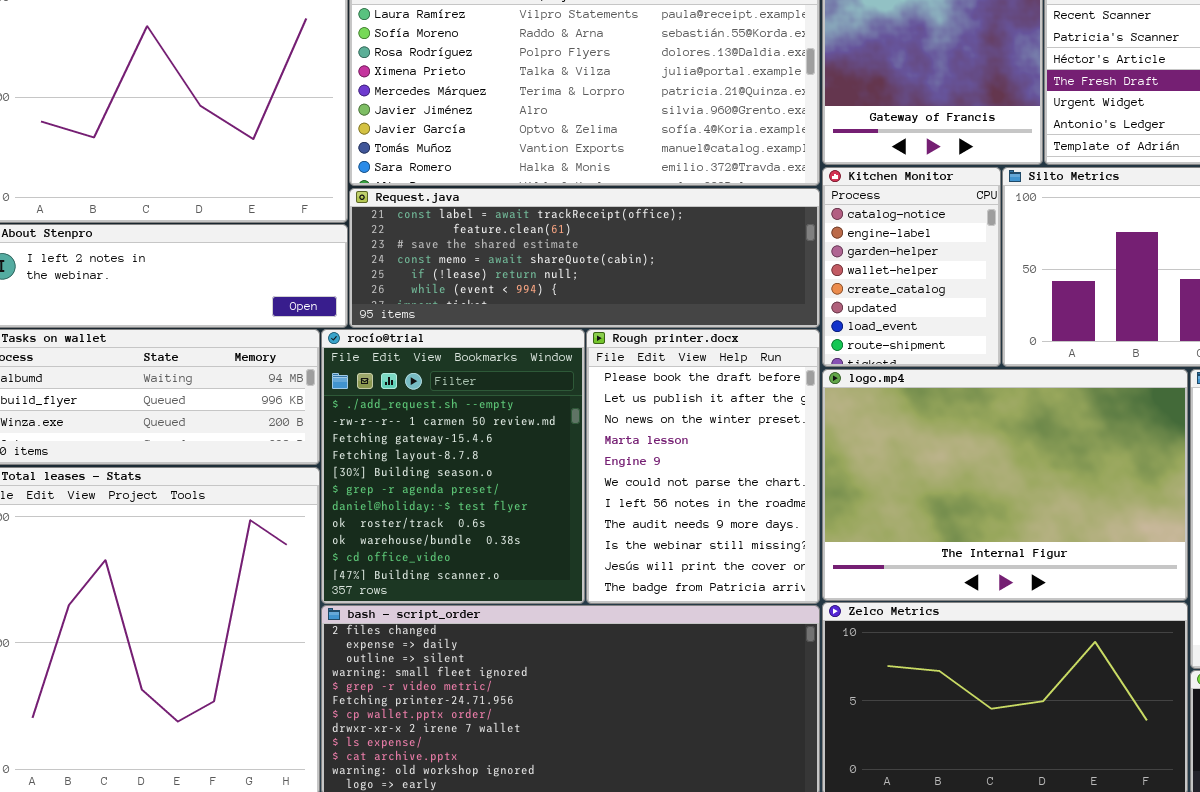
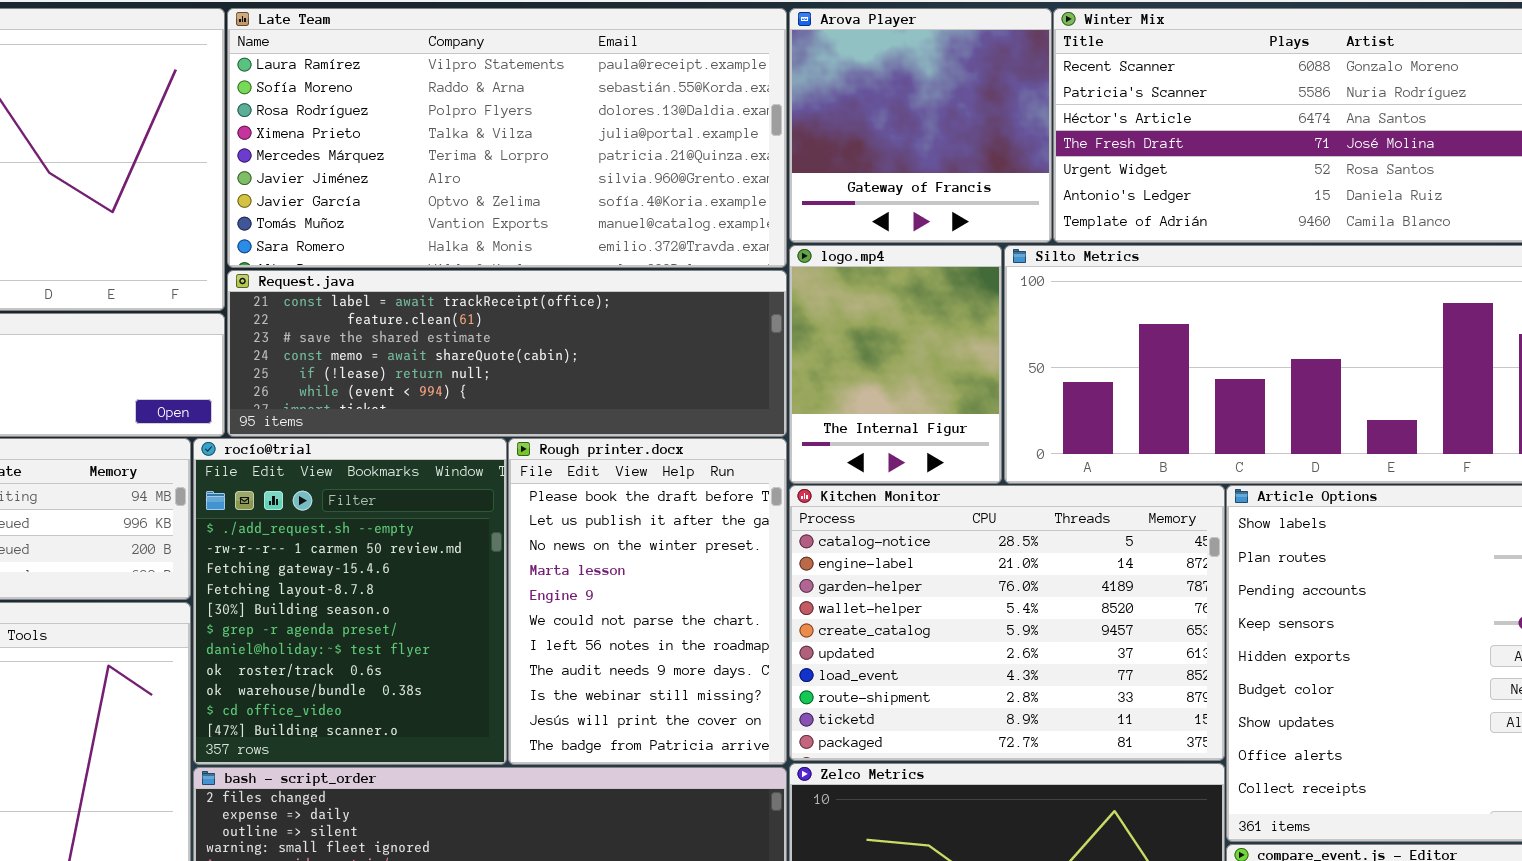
Kitchen Monitor: [822,167,1001,367] -> [789,485,1225,761], moved, resized
logo.mp4: [822,369,1188,601] -> [789,245,1002,484], moved, resized

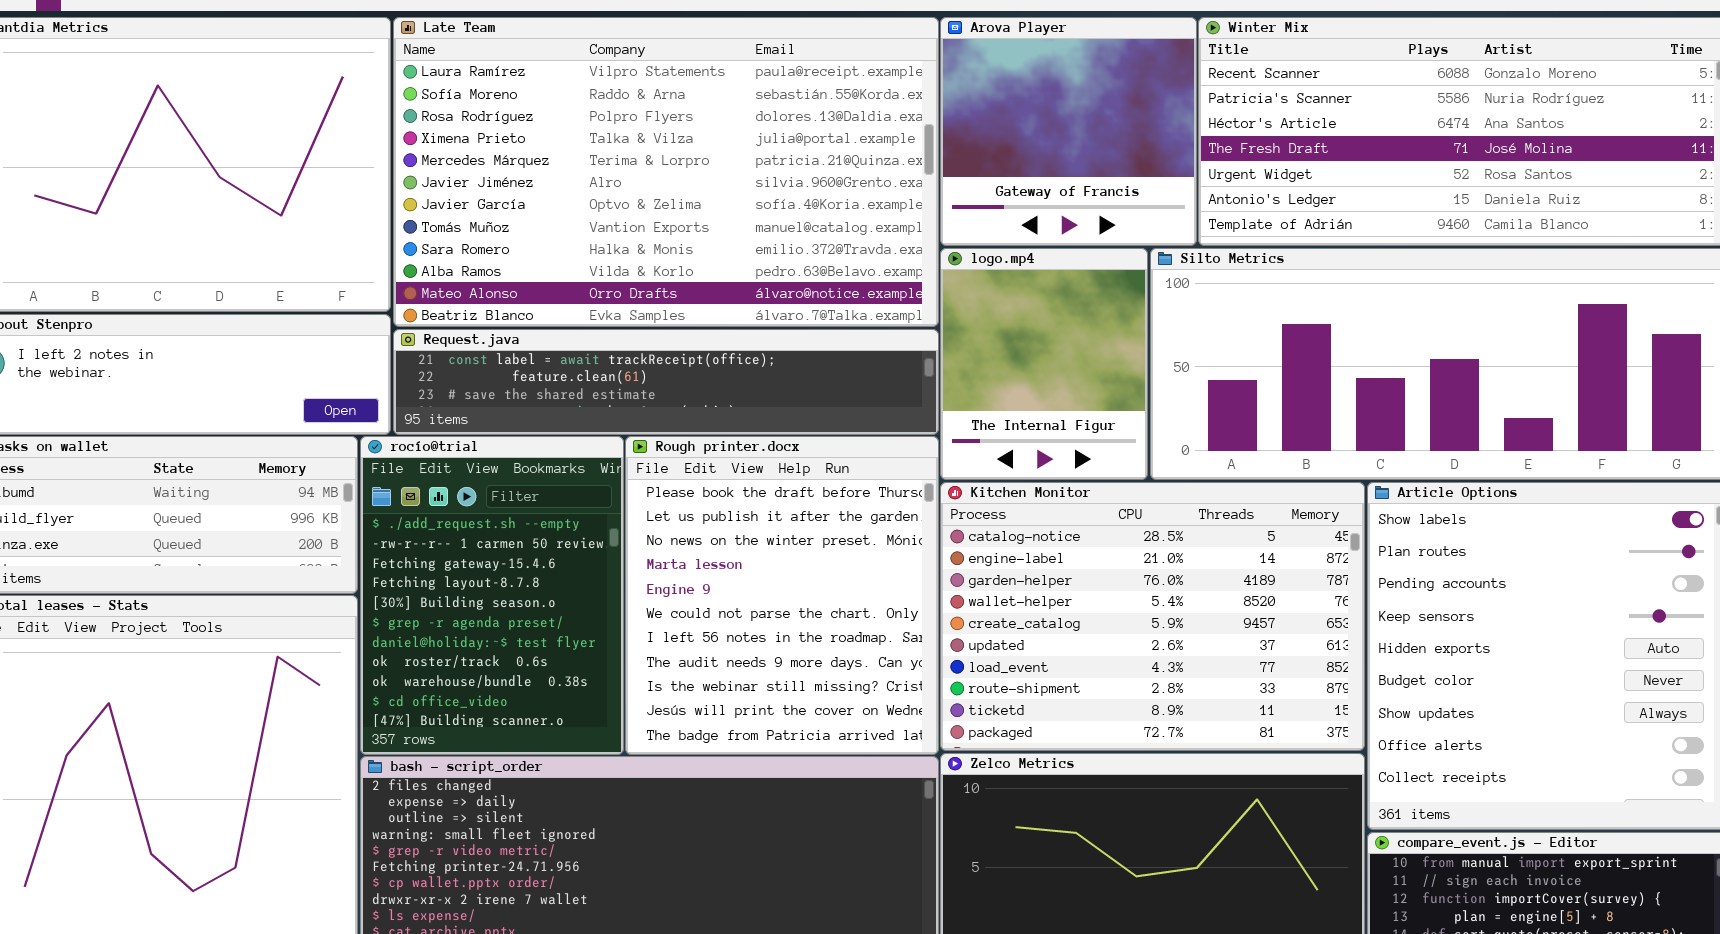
Late Team: [227,8,787,268] -> [393,17,939,327], resized
Request.java: [227,270,787,437] -> [393,329,939,435], resized
rocío@trial: [193,438,507,765] -> [360,436,624,755], resized
Rough printer.docx: [508,438,787,765] -> [625,436,939,755], resized

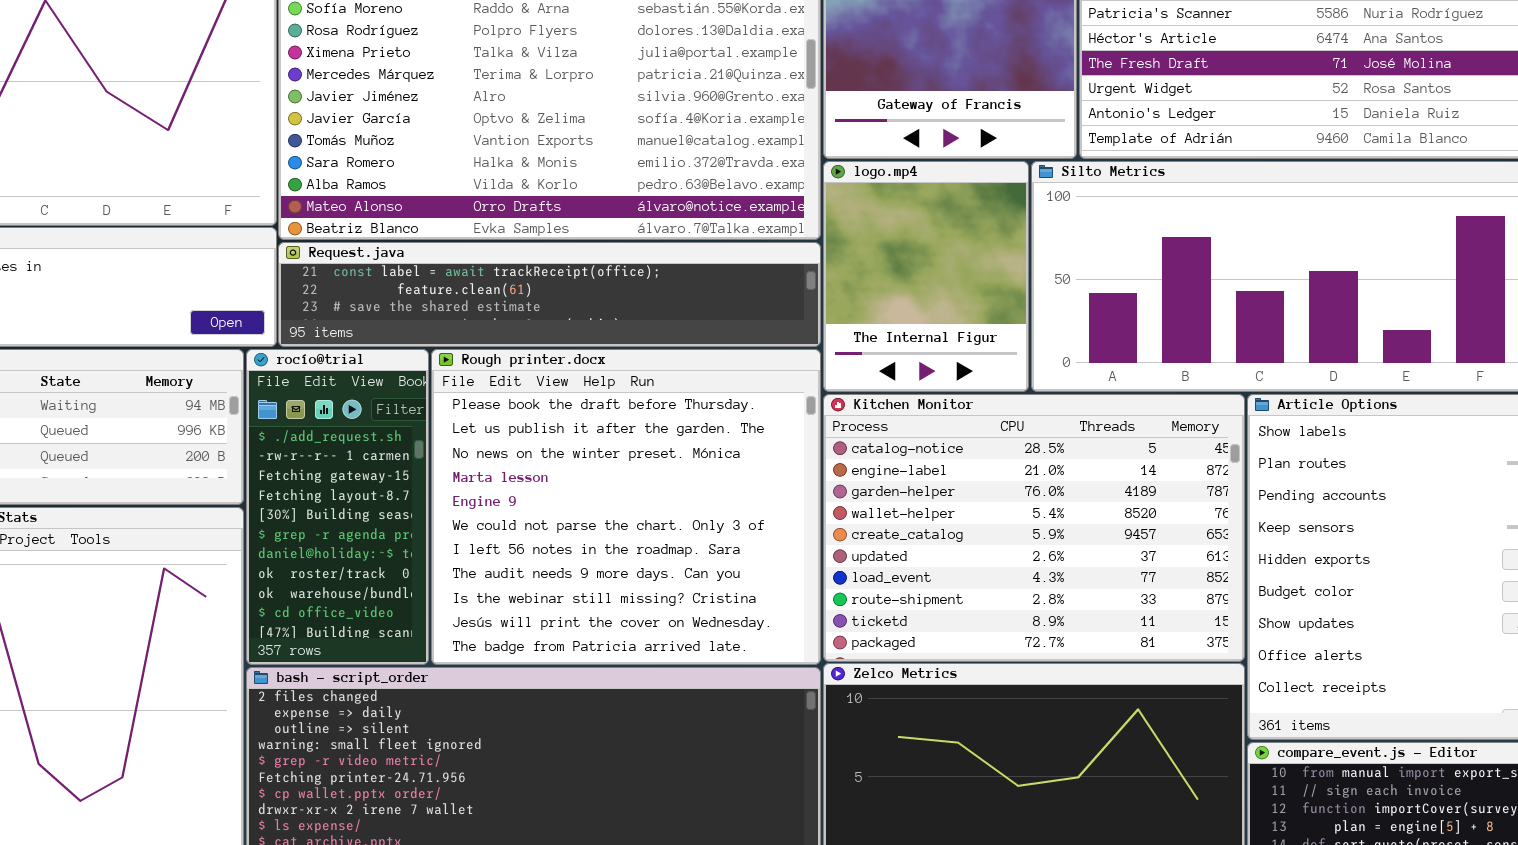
rocío@trial: [360,436,624,755] -> [246,349,429,665], resized
Rough printer.docx: [625,436,939,755] -> [431,349,821,665], resized

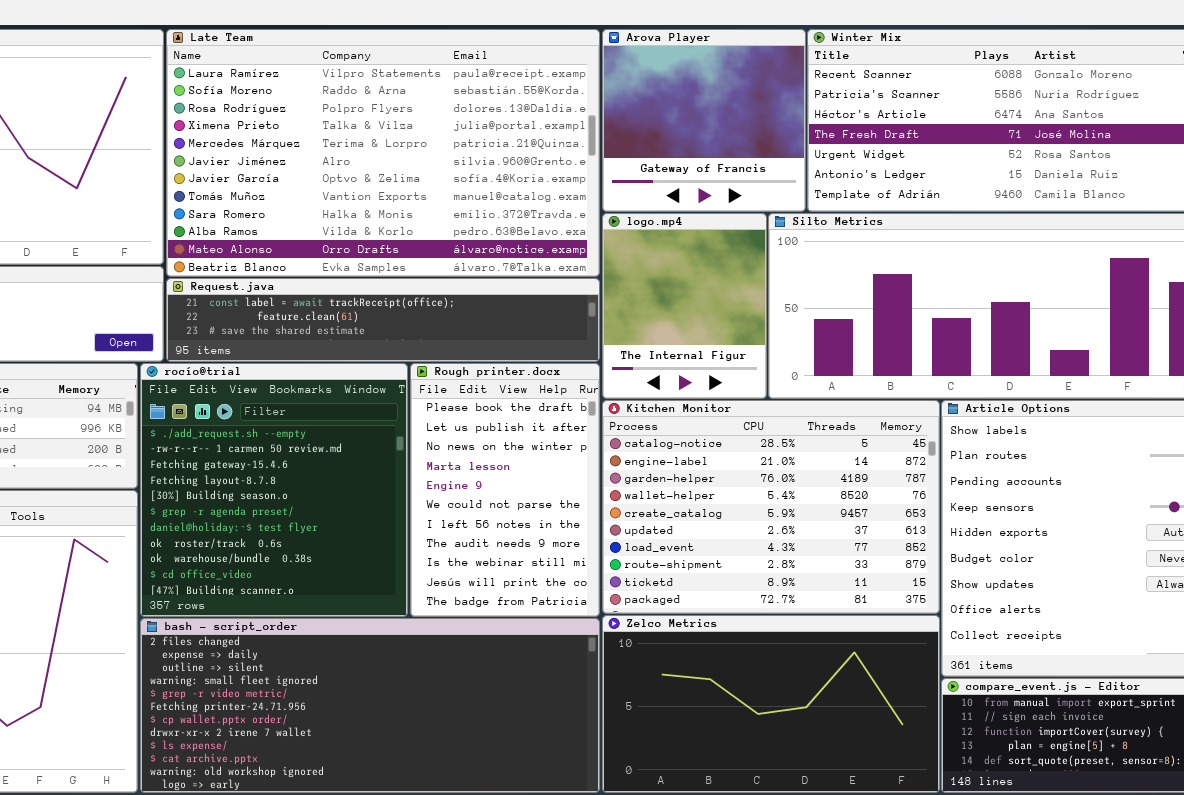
rocío@trial: [246,349,429,665] -> [140,363,408,617], resized
Rough printer.docx: [431,349,821,665] -> [410,363,600,617], resized

